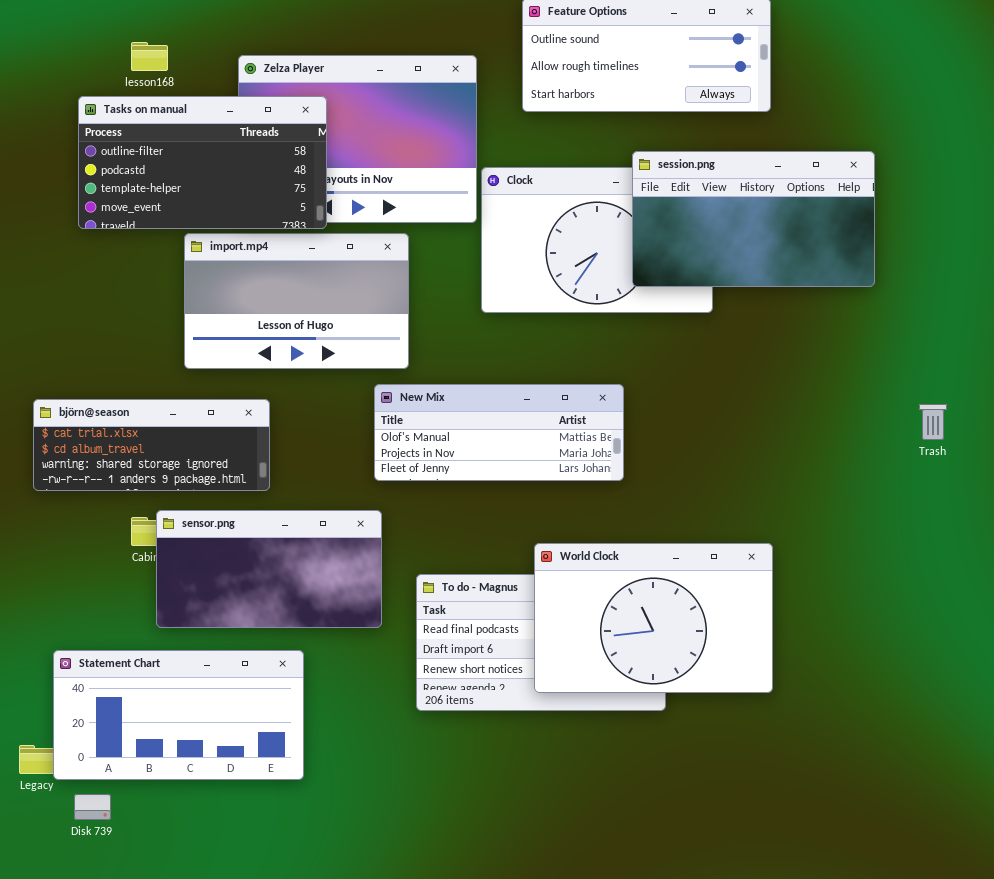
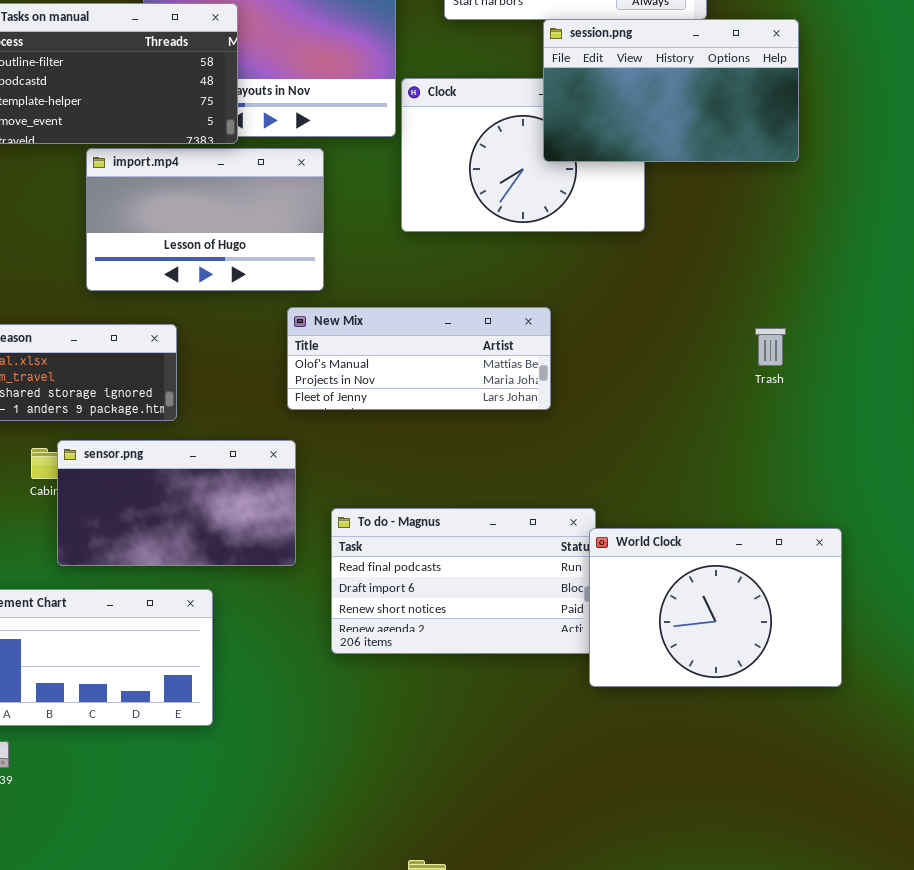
session.png: [632,151,875,287] -> [543,19,799,162], moved
Trash: [919,404,947,440] -> [755,328,786,366], moved
World Clock: [534,543,773,693] -> [589,528,842,687], moved

